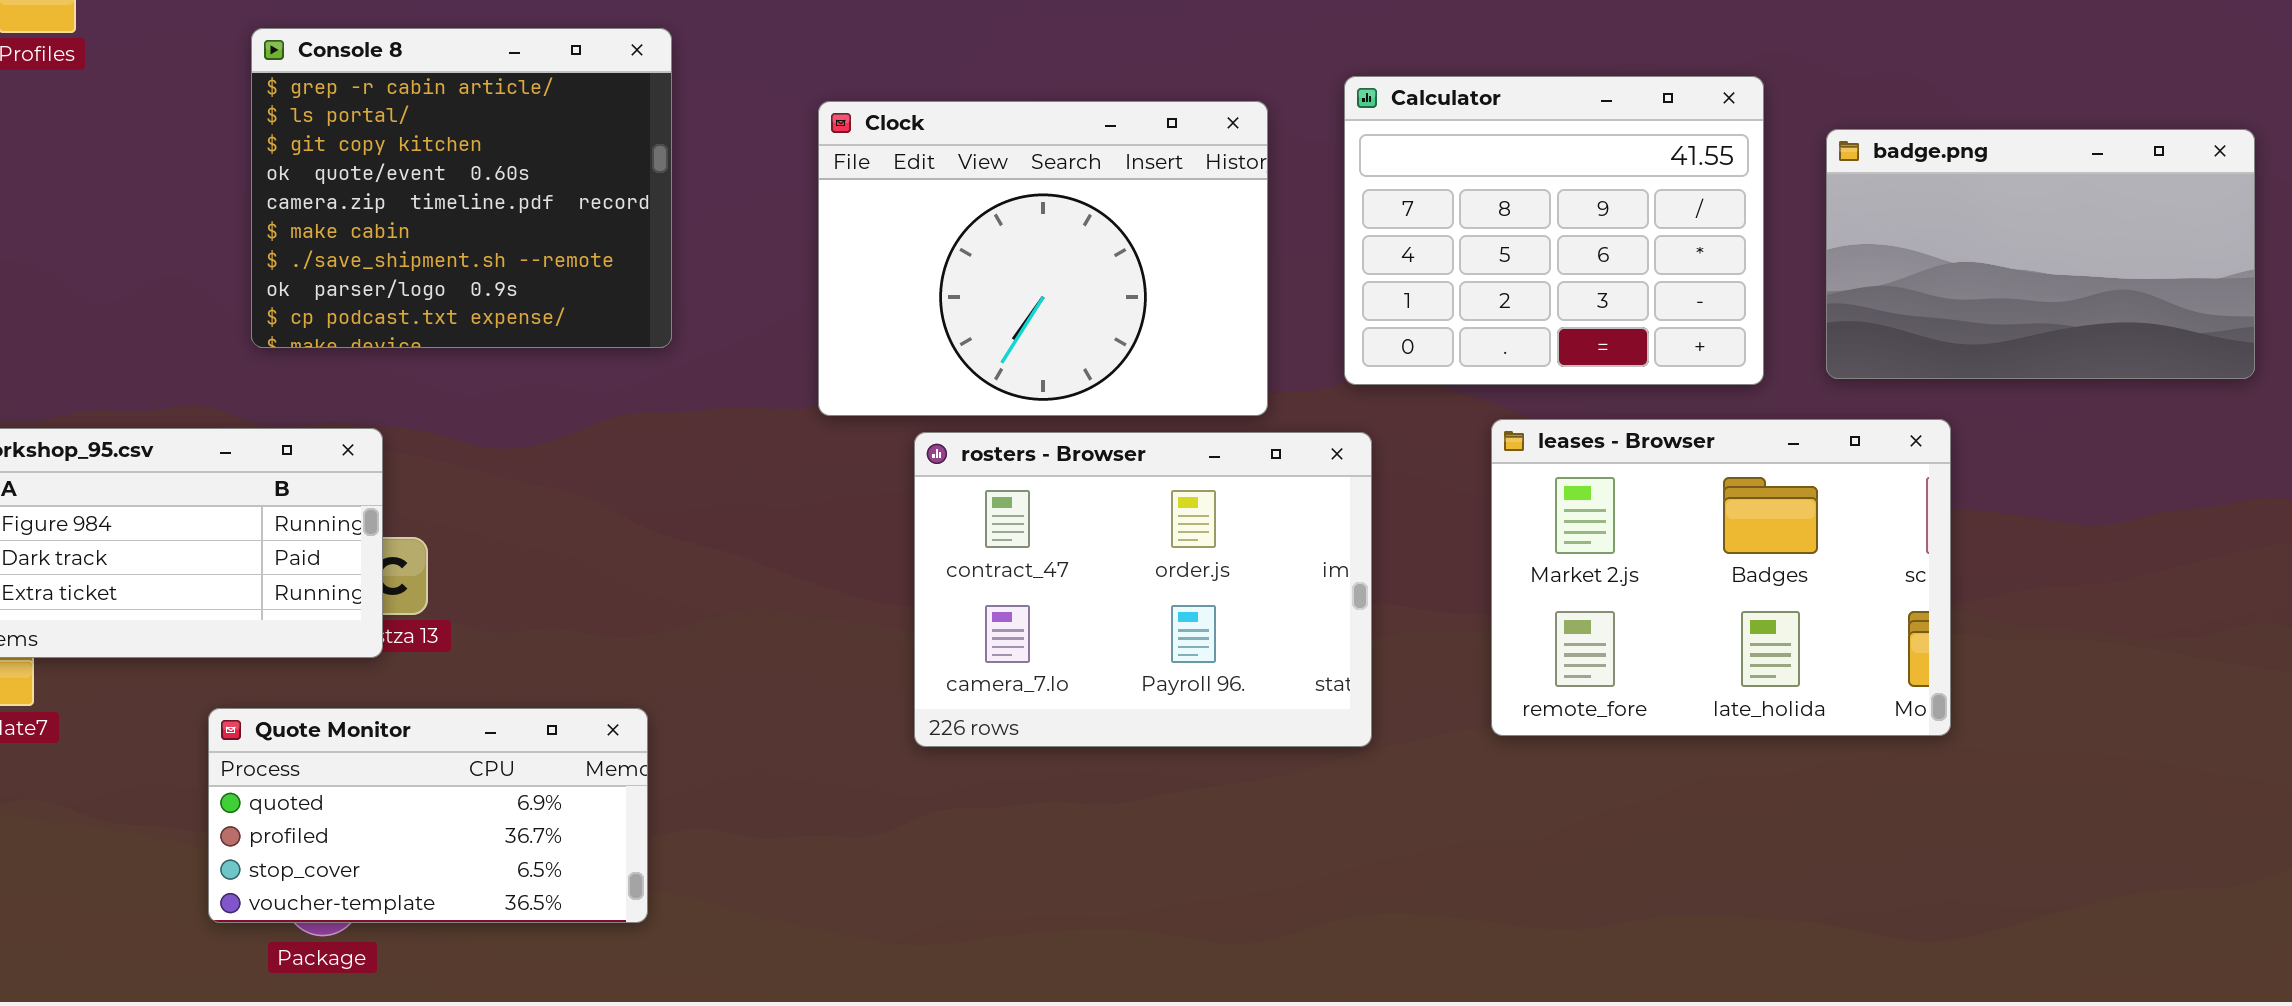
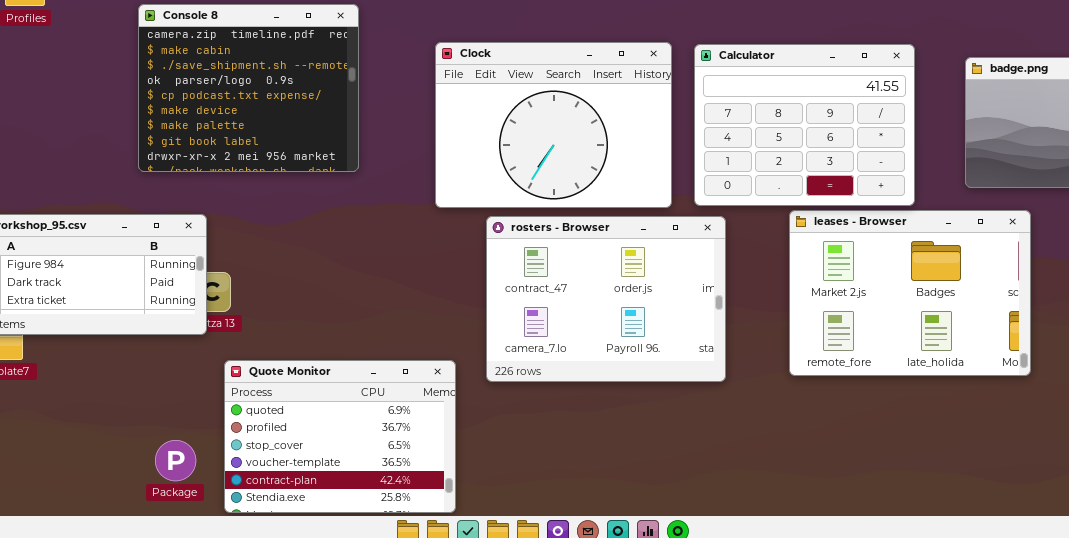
Console 8: [251,28,672,348] -> [138,4,359,172], scrolled down 4 rows
Calculator: [1344,76,1764,385] -> [694,44,915,206], moved
Quote Monitor: [208,708,648,923] -> [224,360,456,513], moved, resized

